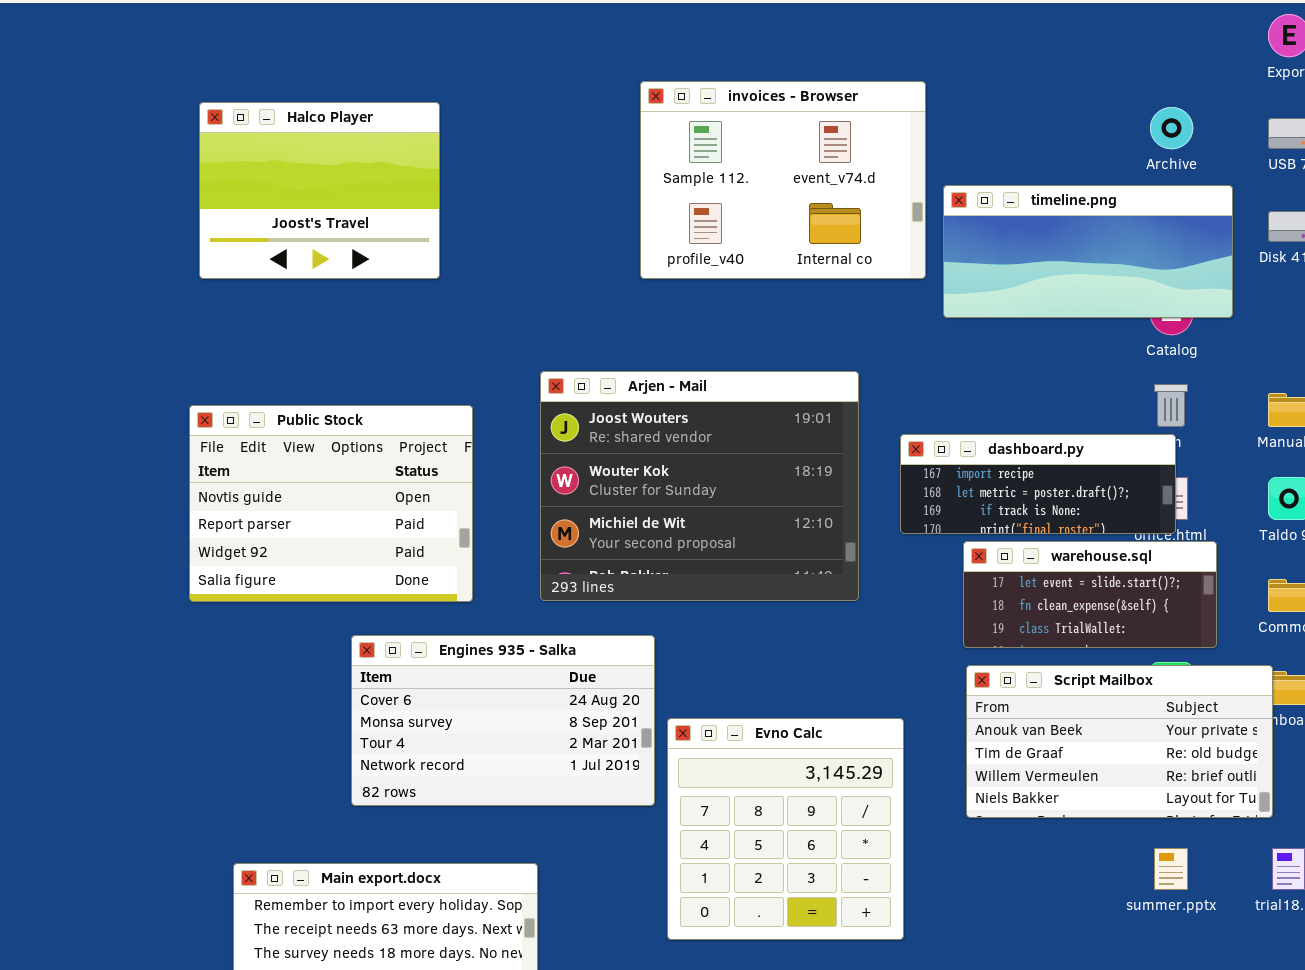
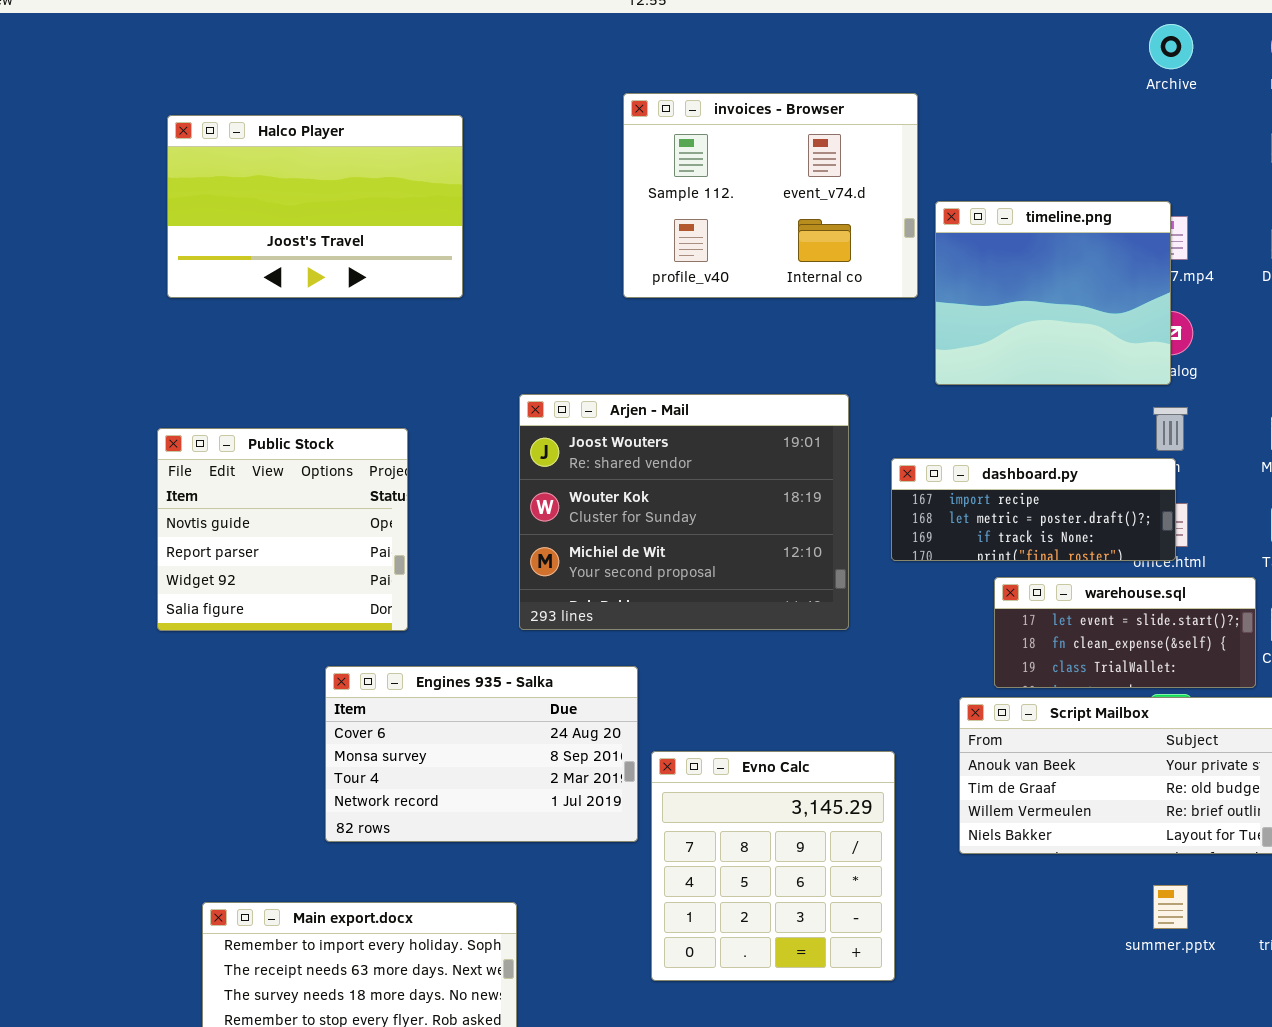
Halco Player: [199,102,440,279] -> [167,115,463,298], resized
Archive: [1150,107,1193,149] -> [1149,24,1193,69], moved
timeline.png: [943,185,1233,318] -> [935,201,1171,385], resized
Public Stock: [189,405,473,602] -> [157,428,408,631], resized
warehouse.sql: [963,541,1217,648] -> [994,577,1256,688], moved

